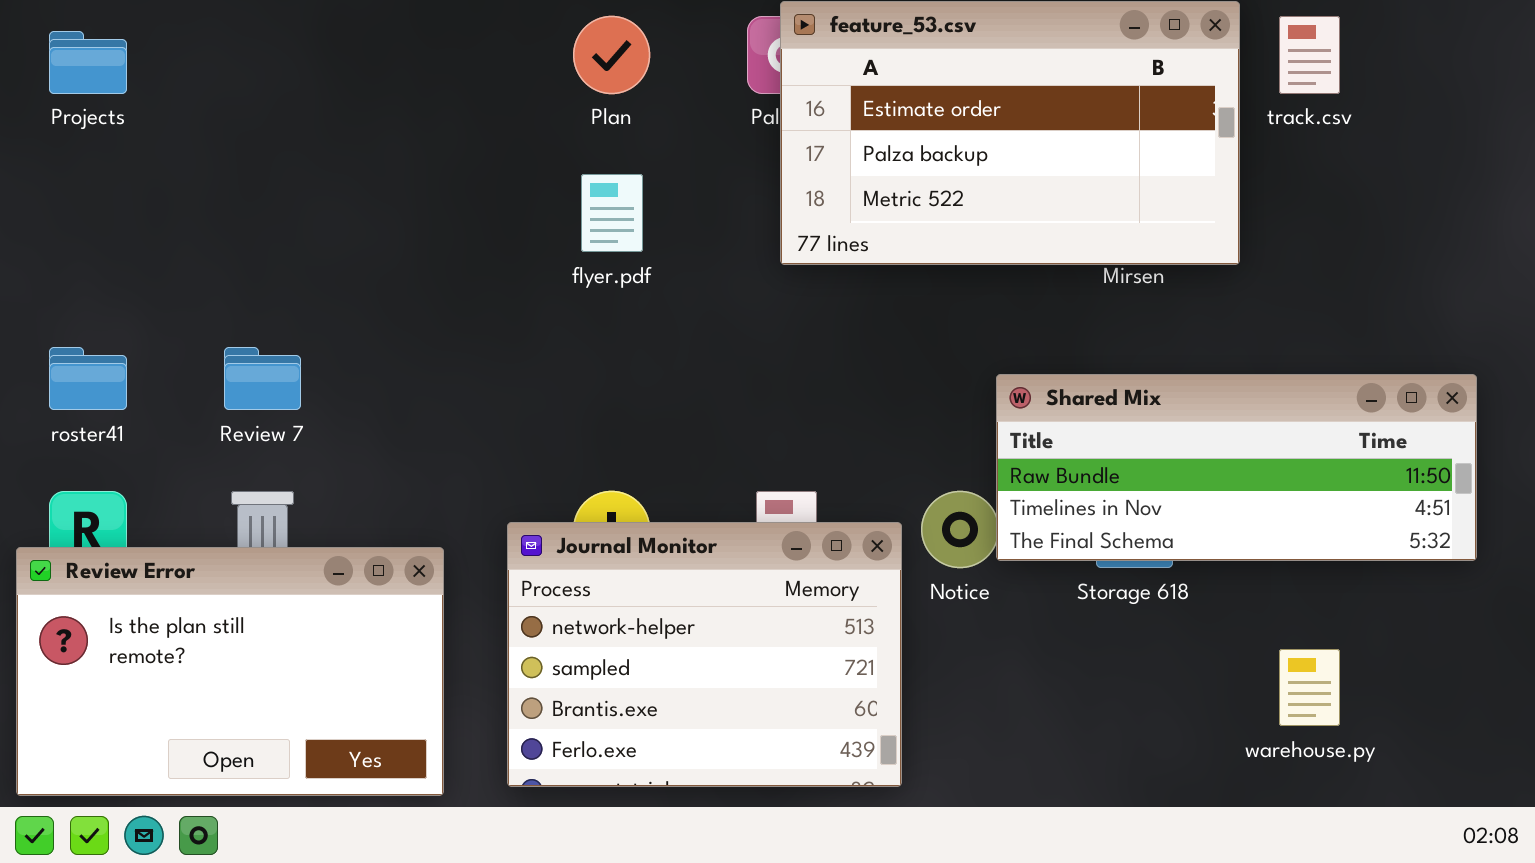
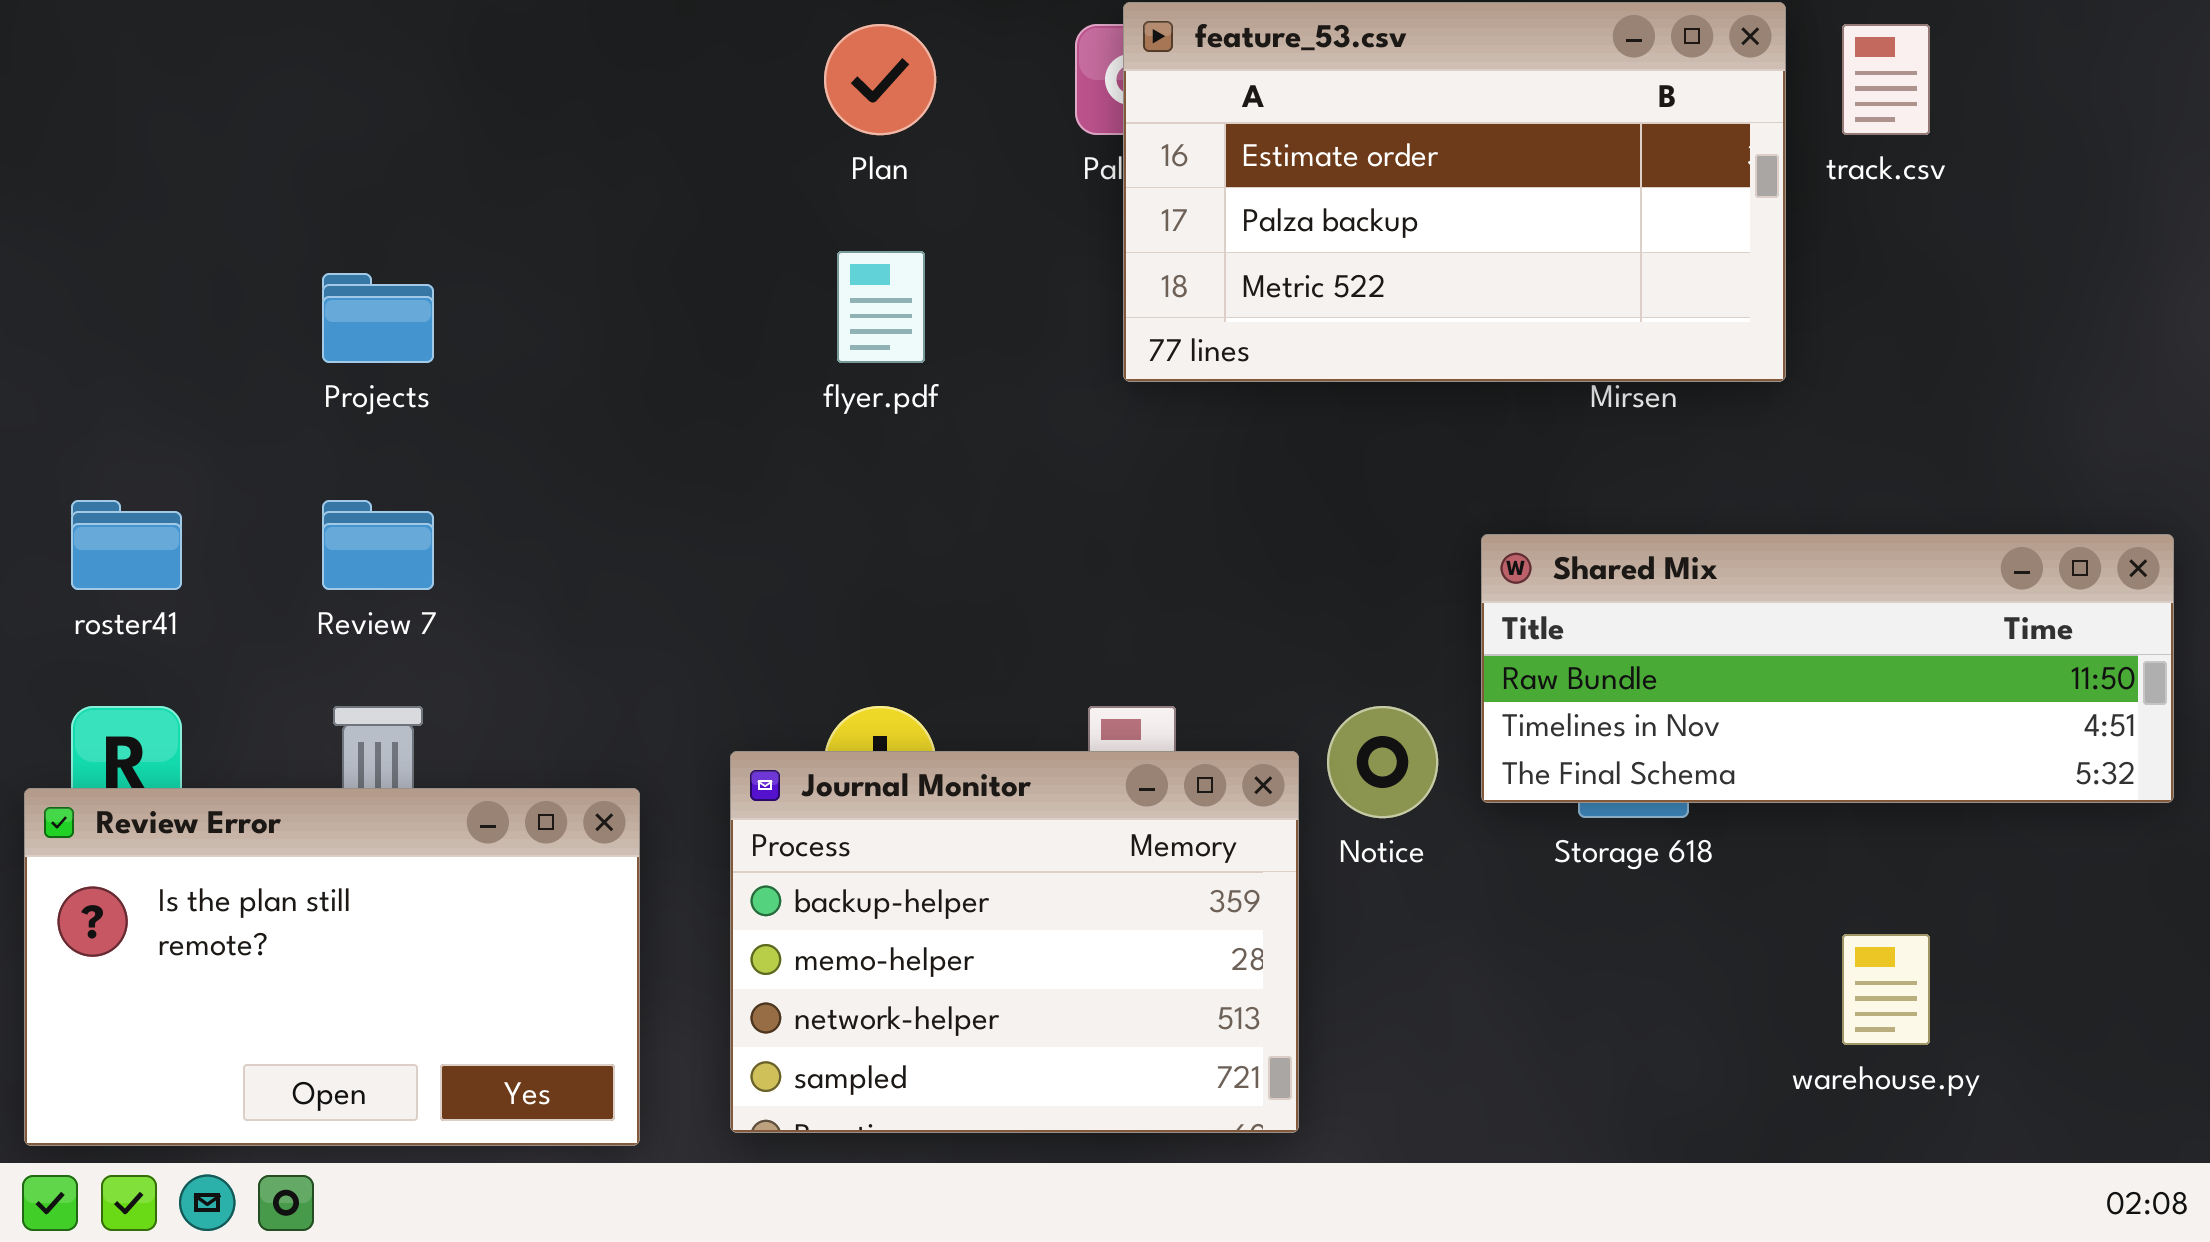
Projects: [49,31,127,94] -> [322,273,434,363], moved
Shared Mix: [996,374,1477,561] -> [1481,534,2174,803], moved
Journal Monitor: [507,522,902,787] -> [730,751,1299,1133], scrolled up 2 rows

